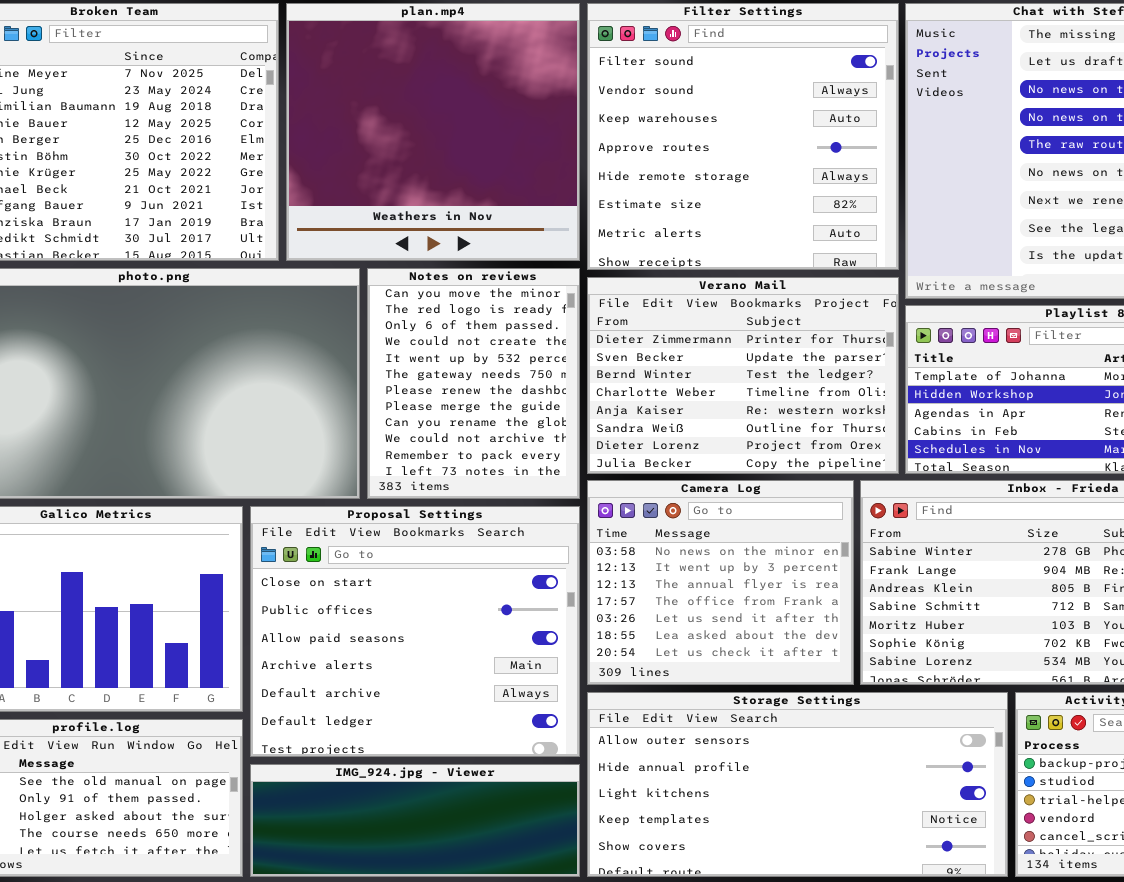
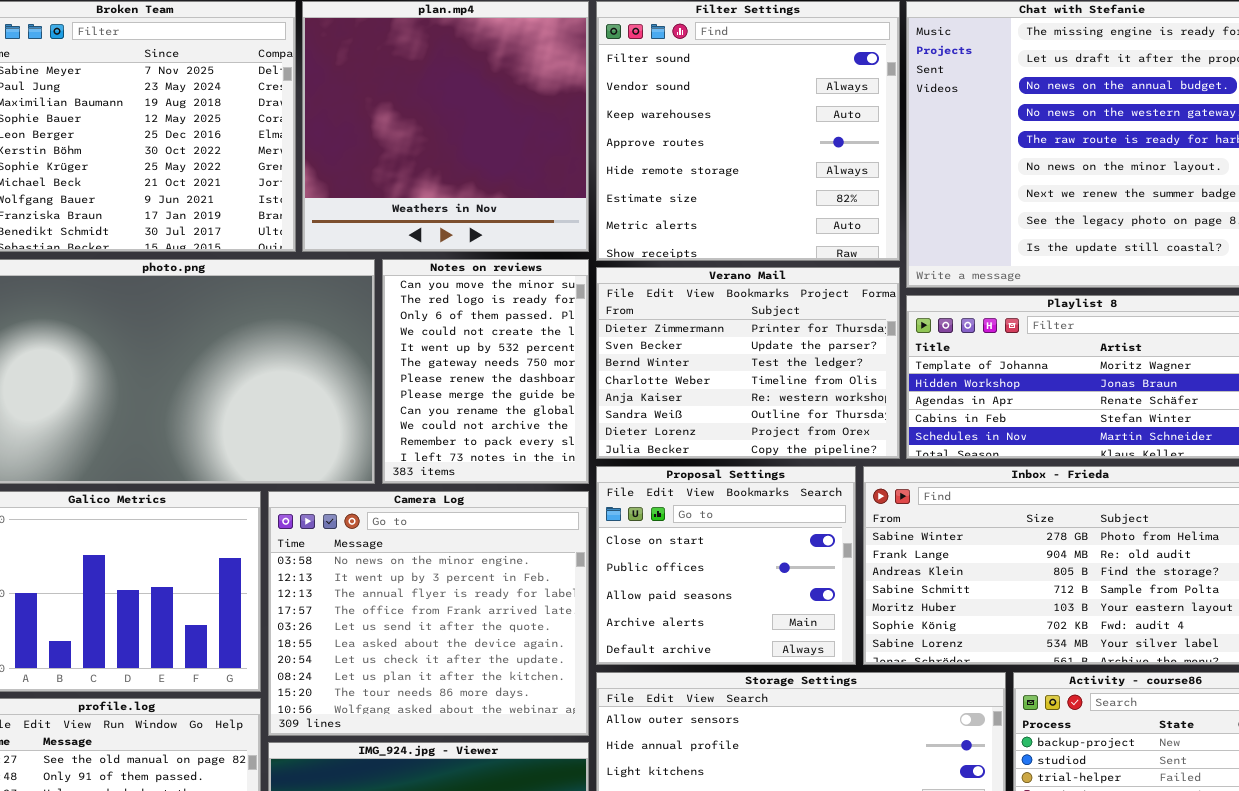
Camera Log: [587,480,854,685] -> [268,491,589,736], moved, resized
Proposal Settings: [250,506,580,757] -> [596,466,856,665], moved, resized

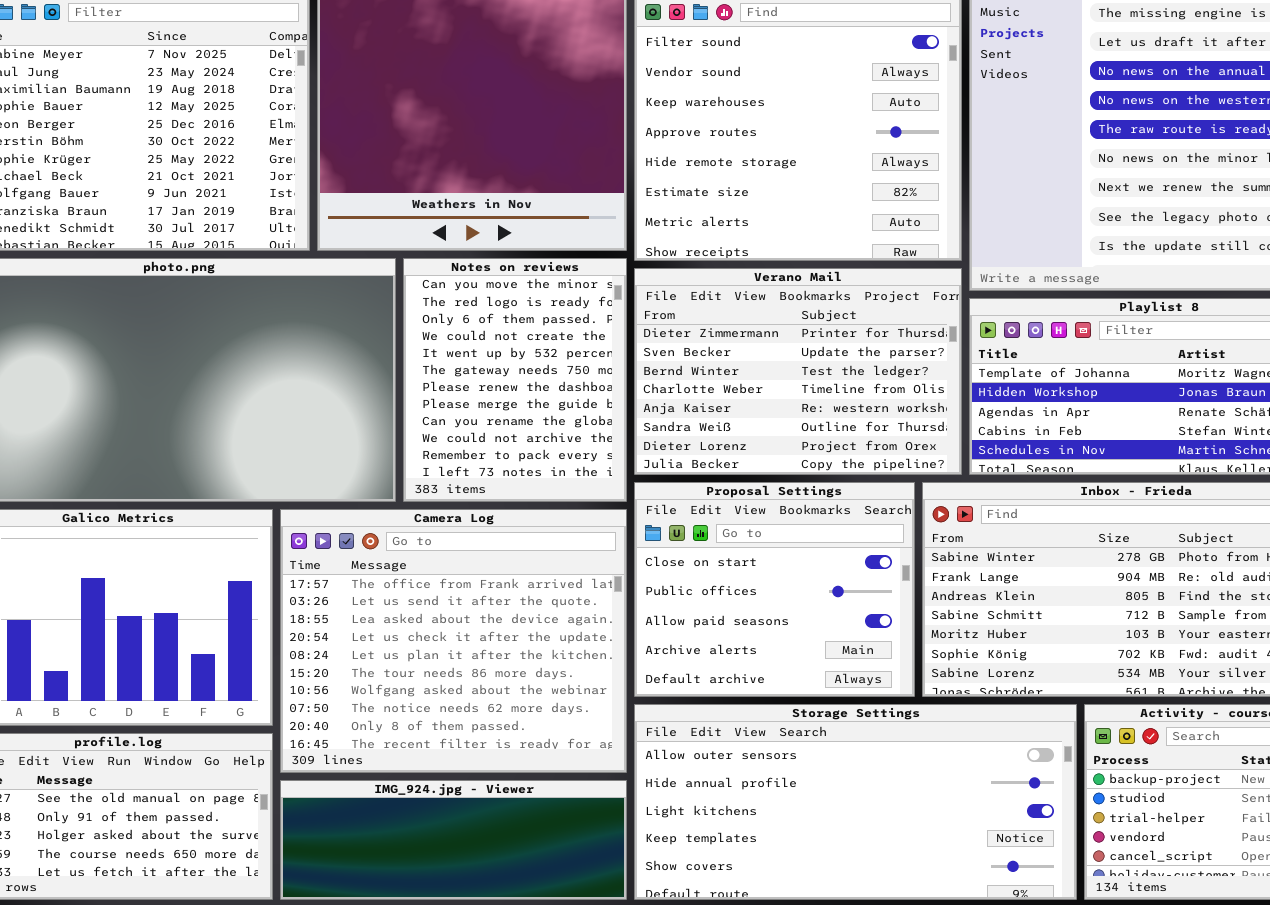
Camera Log: [268,491,589,736] -> [280,509,627,773], scrolled down 3 rows

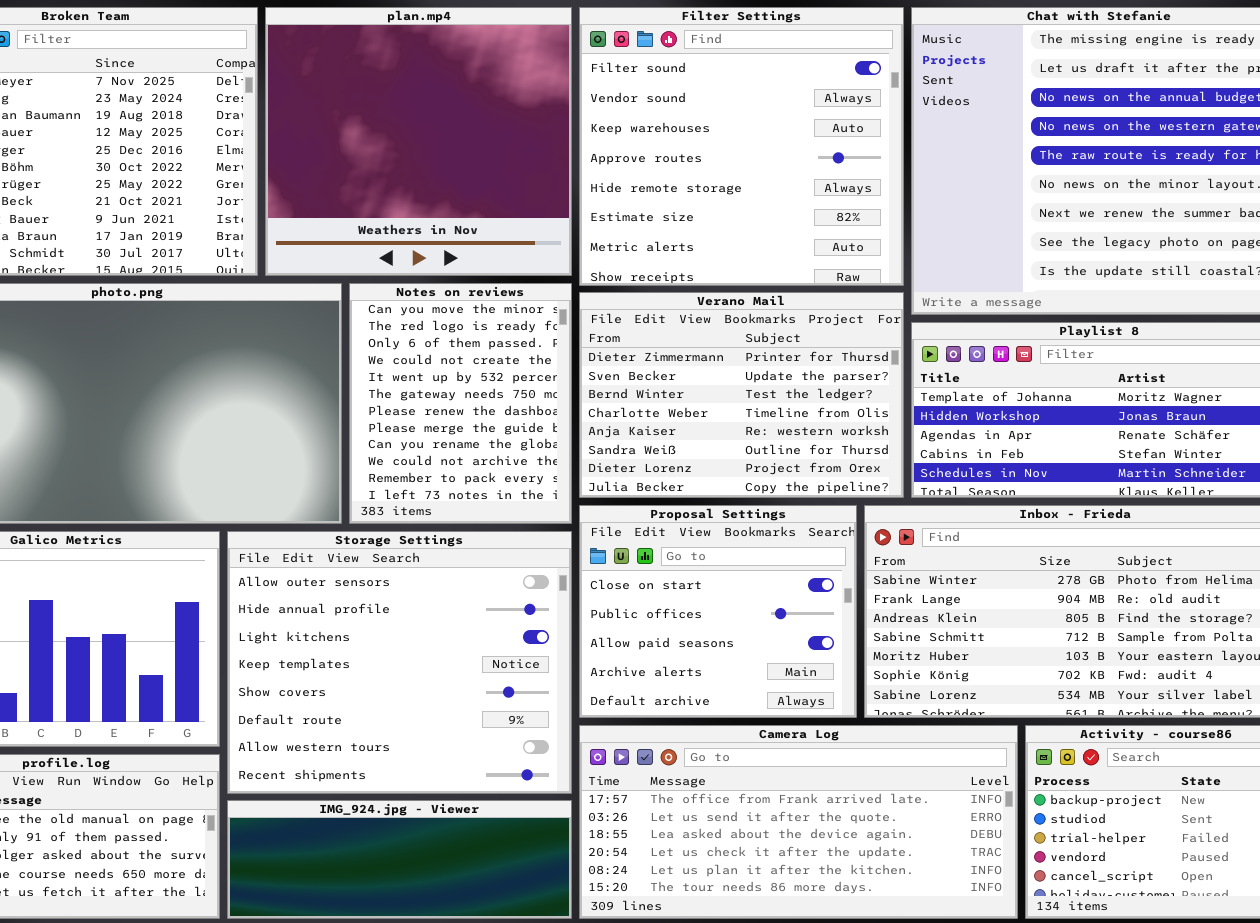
Camera Log: [280,509,627,773] -> [579,725,1018,919], moved, resized
Storage Settings: [634,704,1077,900] -> [227,531,572,794], moved, resized

